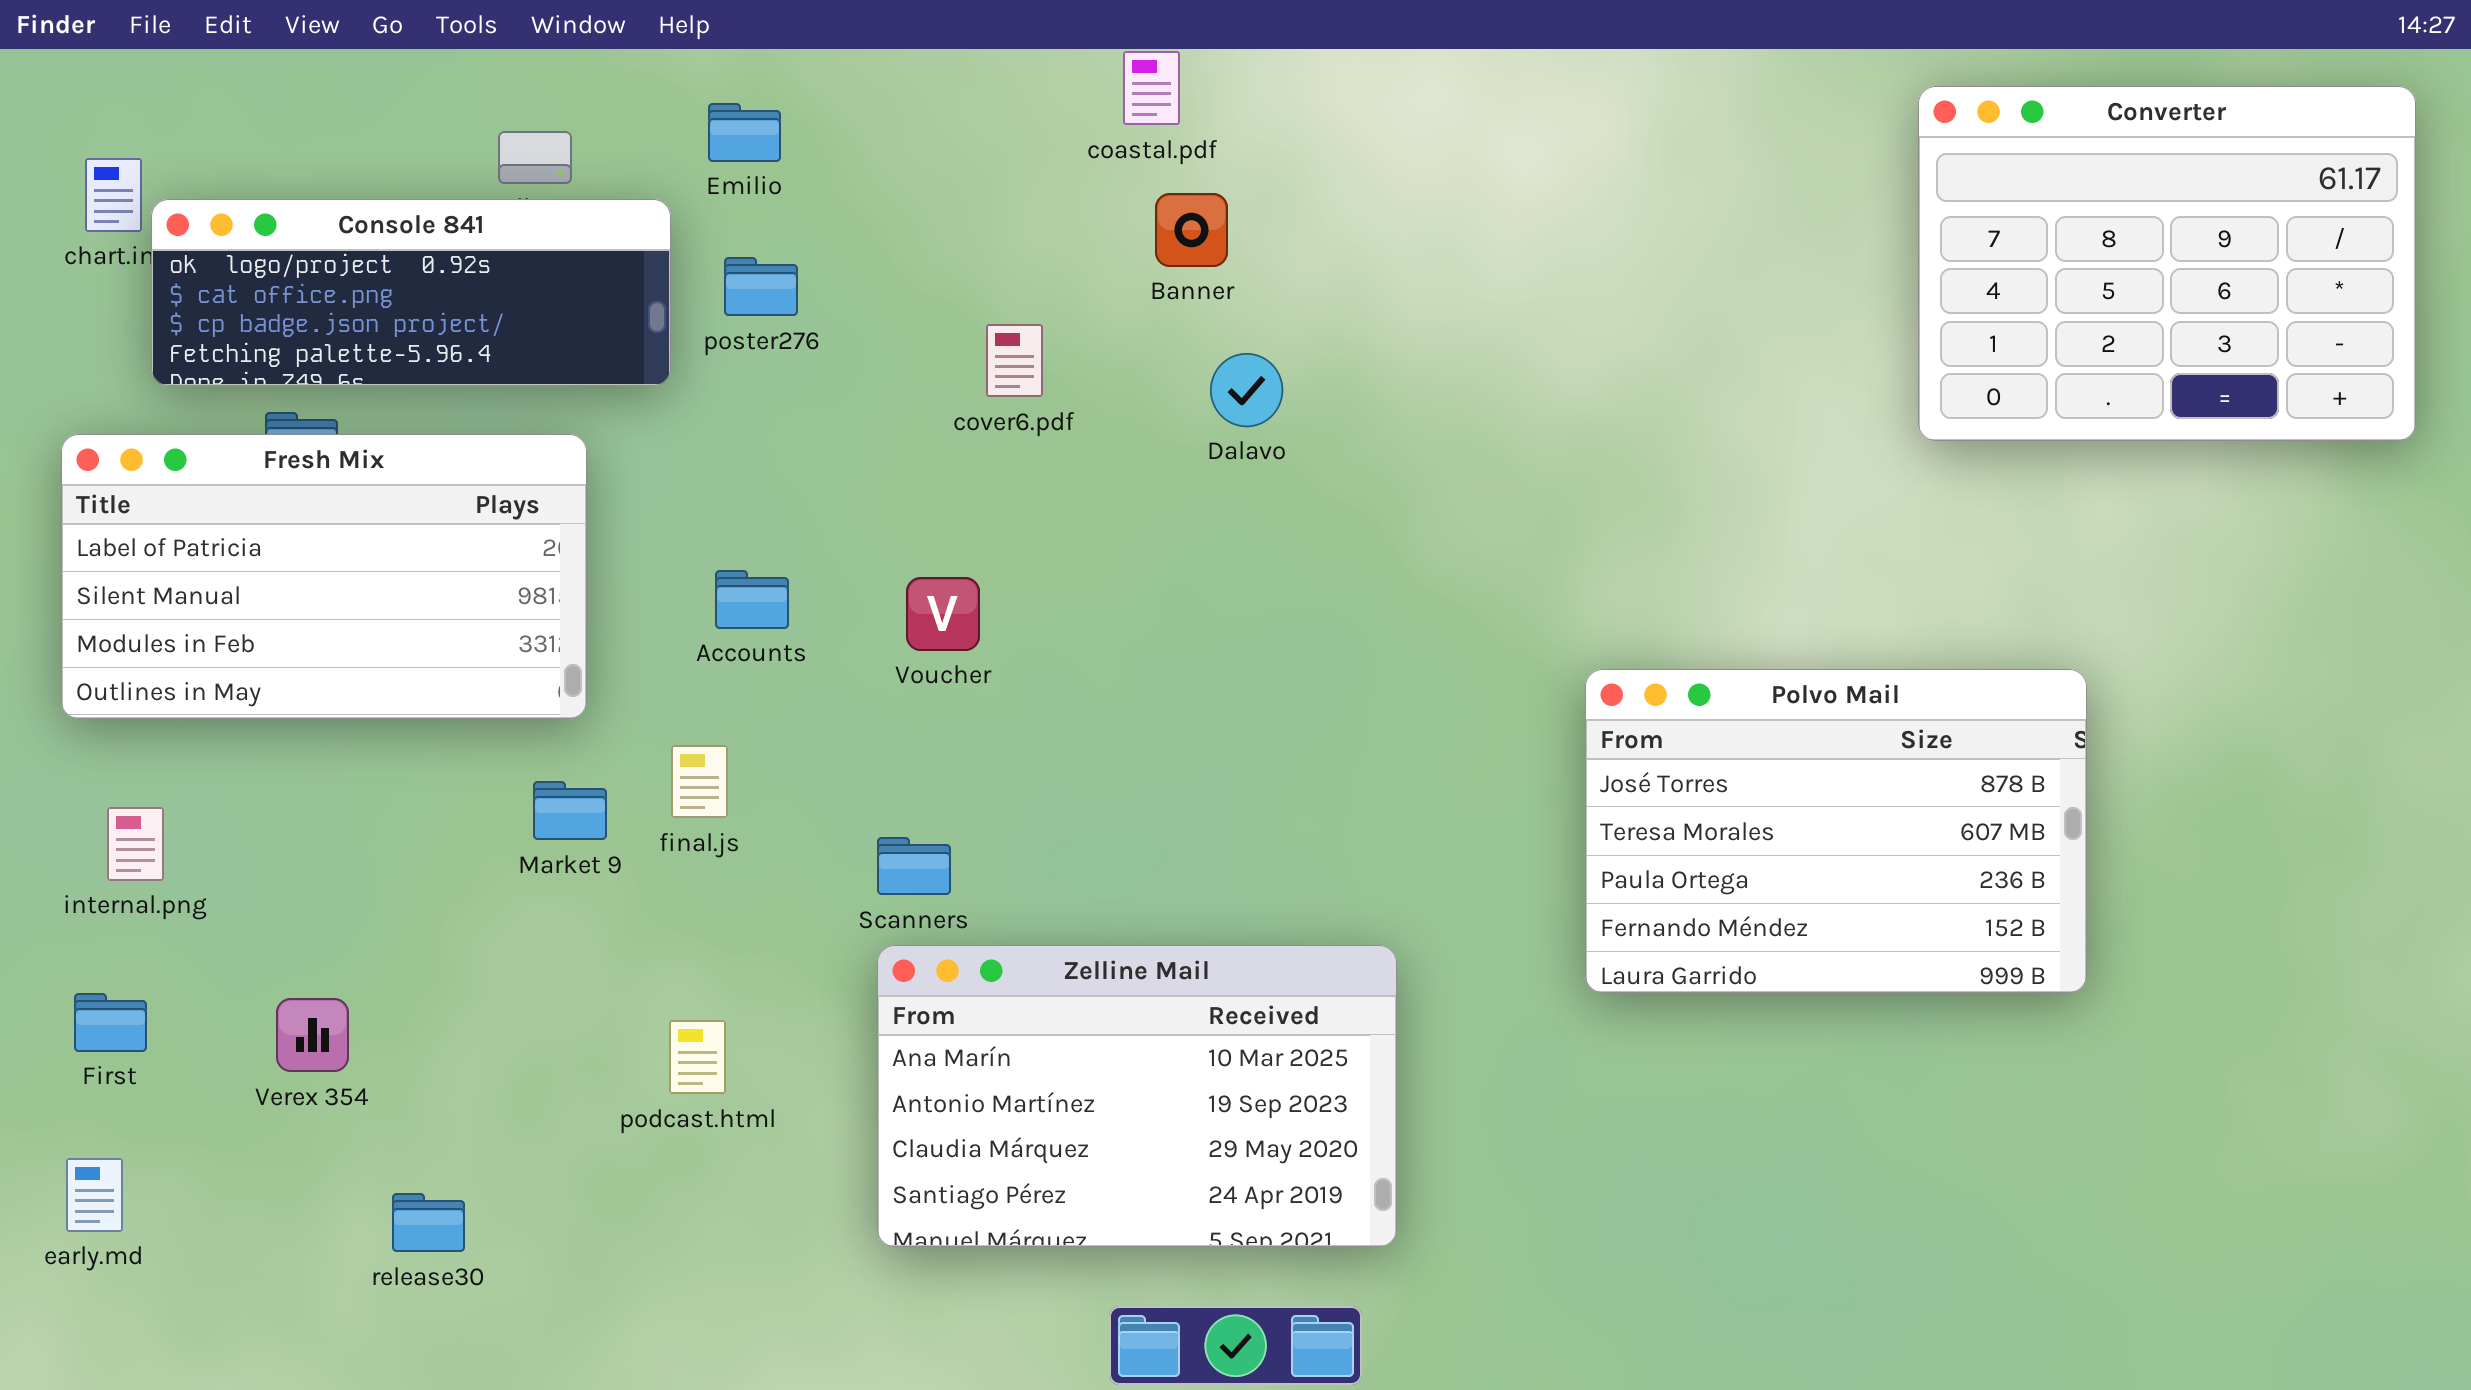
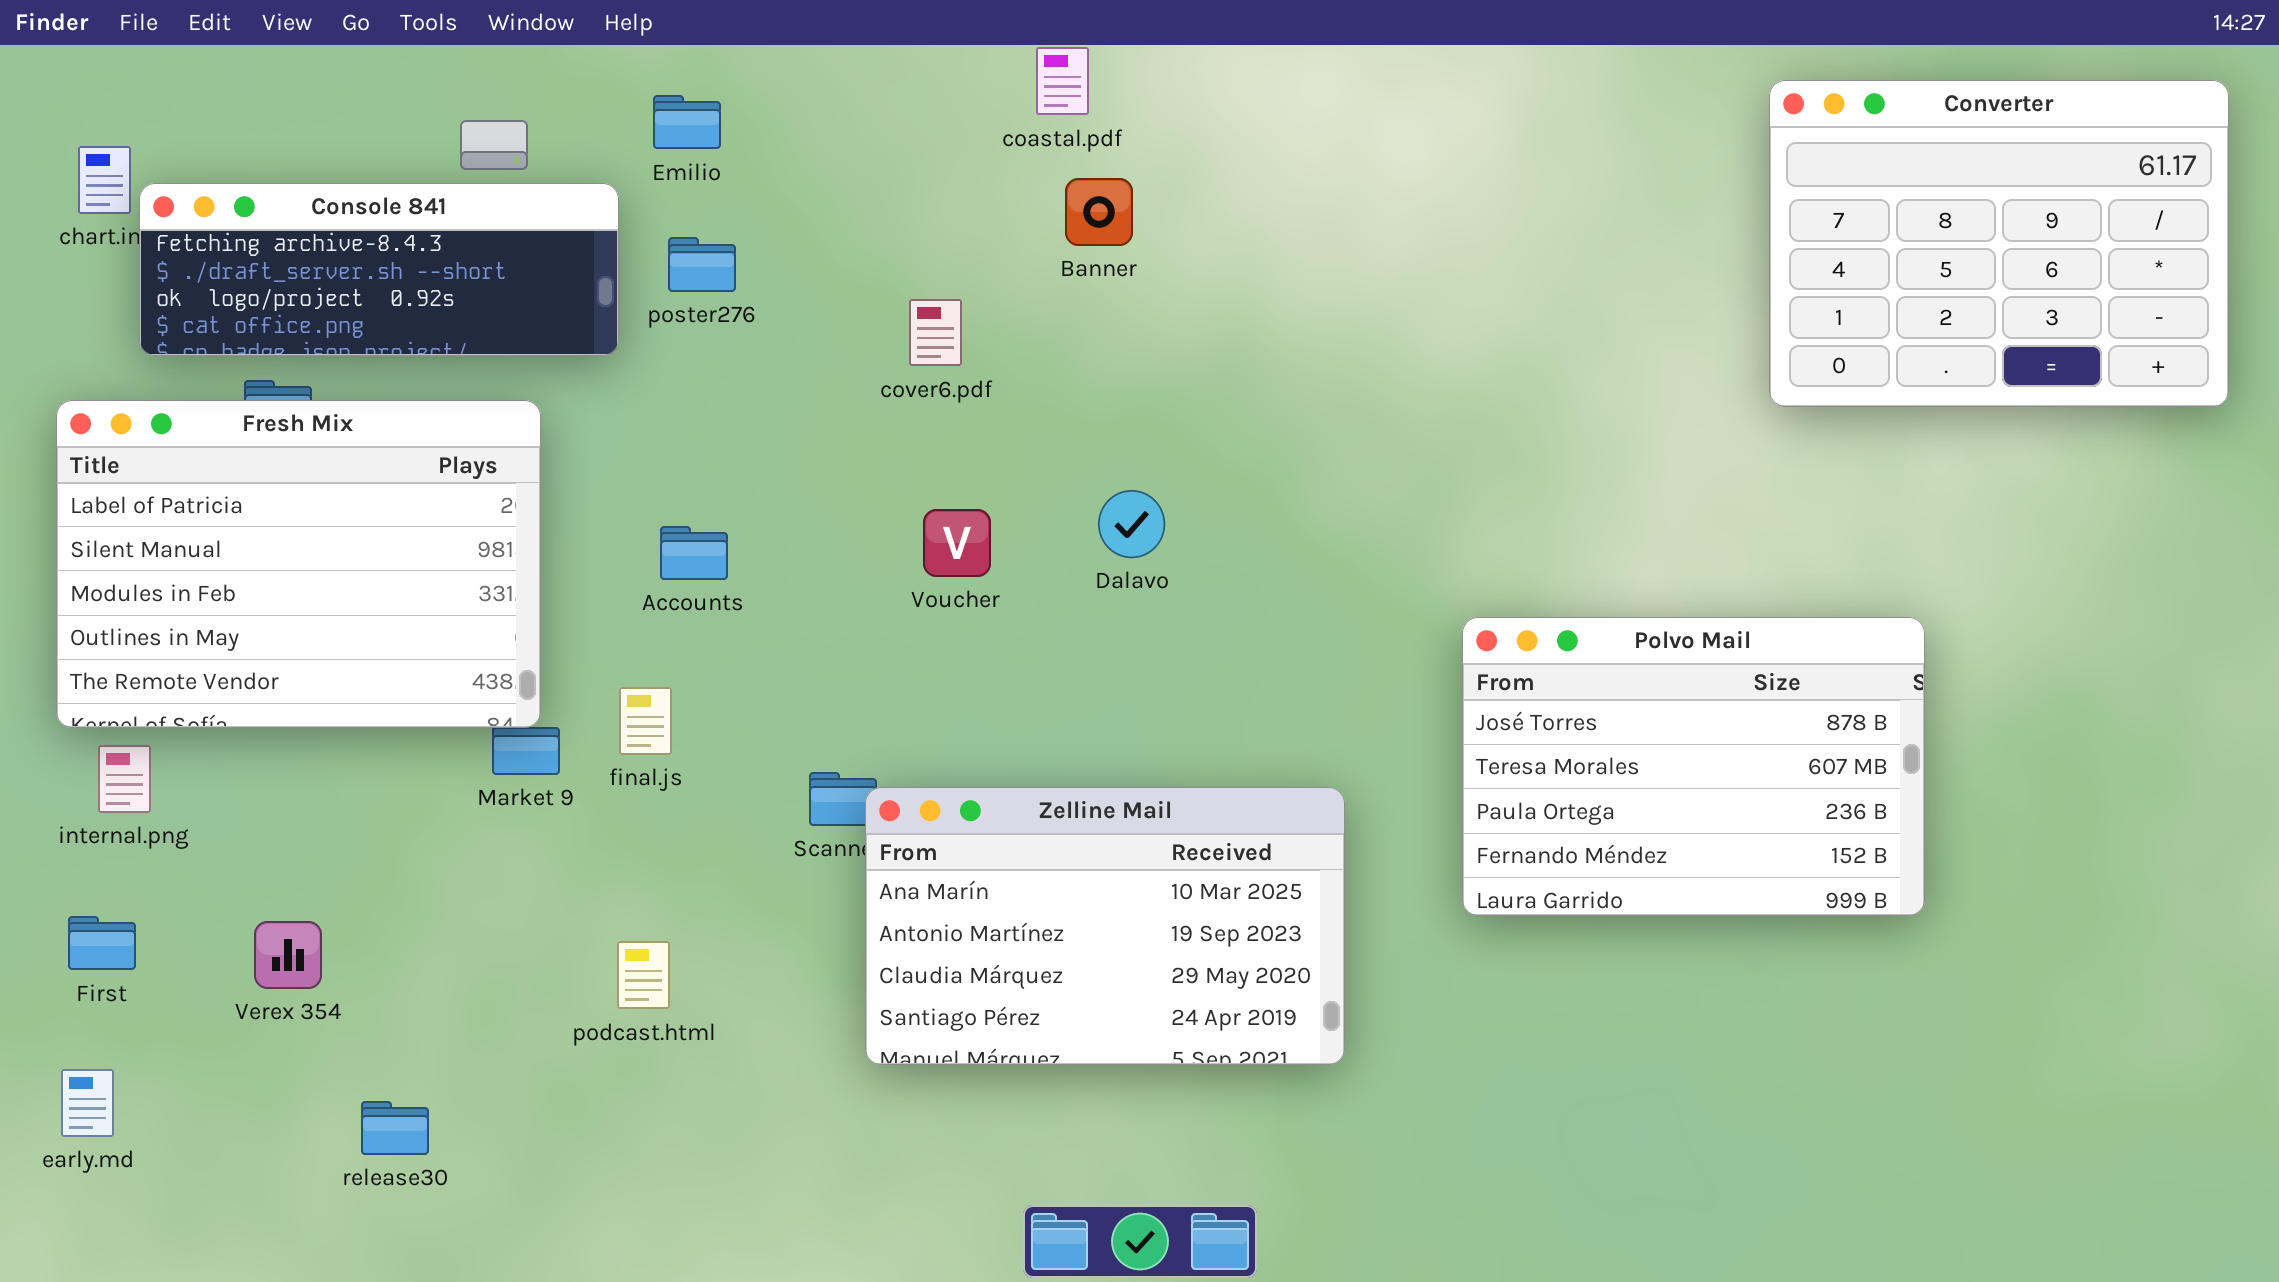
Console 841: [151,199,671,386] -> [139,183,619,356], scrolled up 2 rows
Dalavo: [1210,353,1283,427] -> [1098,490,1165,558], moved
Fresh Mix: [61,434,587,719] -> [56,400,541,728], resized
Voucher: [906,577,980,651] -> [923,509,991,577], moved
Zelline Mail: [877,945,1397,1247] -> [865,787,1345,1065], moved

